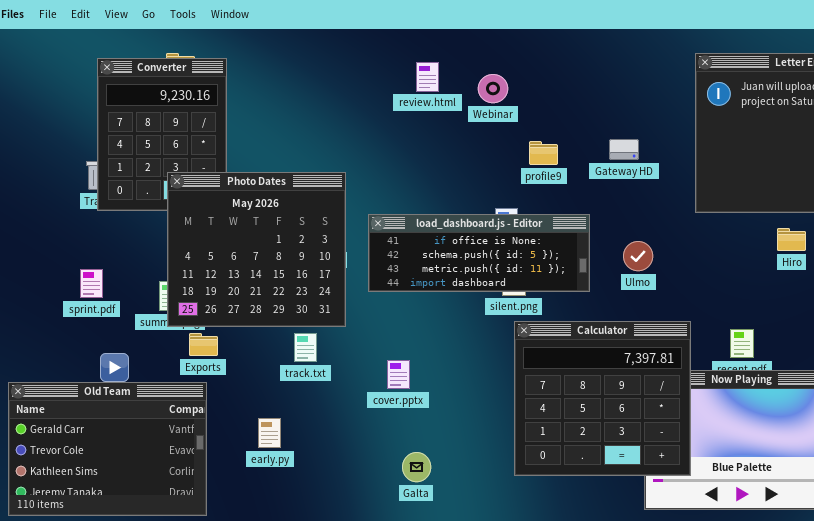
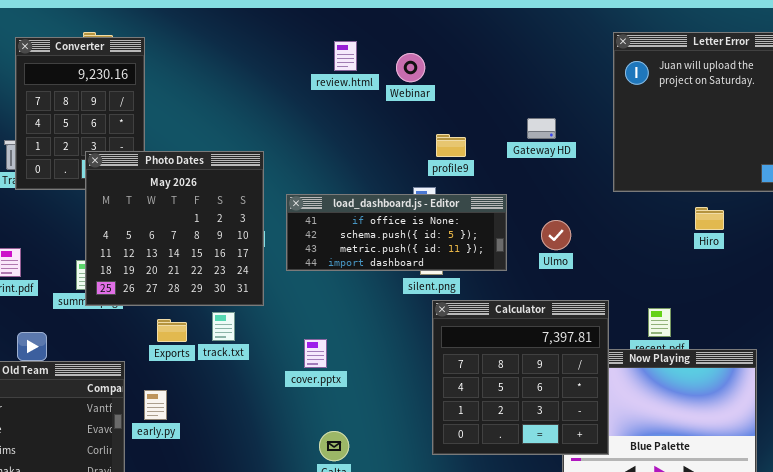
profile9: [529,141,558,165] -> [436,134,466,157], moved
Exports: [189,333,218,356] -> [157,319,187,342], moved
early.py: [258,418,281,448] -> [144,390,167,420], moved

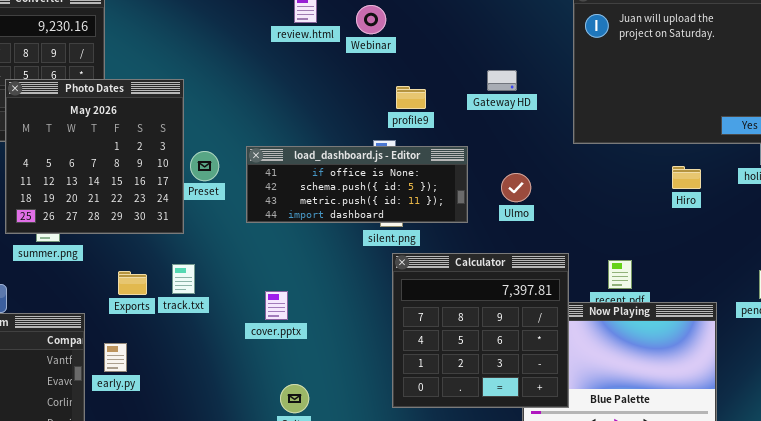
Photo Dates: [85,151,264,306] -> [5,79,184,234], moved
Hiro: [695,207,724,230] -> [672,166,701,189], moved

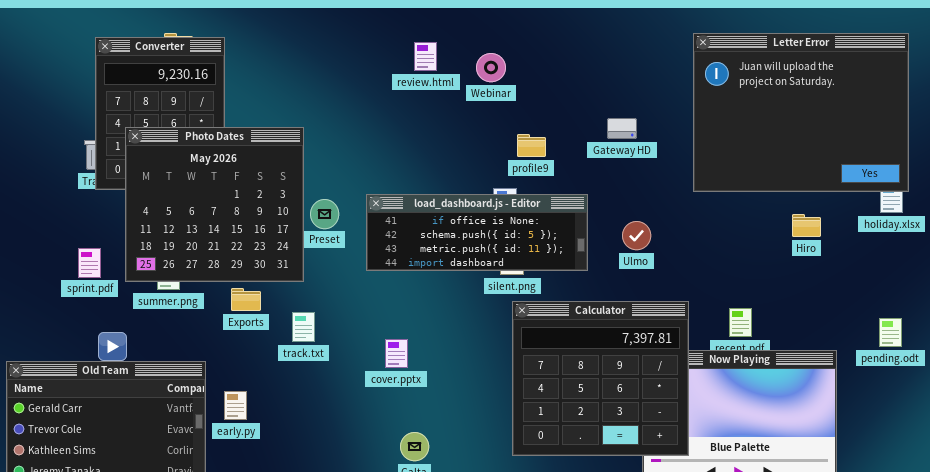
Exports: [118,271,147,295] -> [231,288,261,311], moved

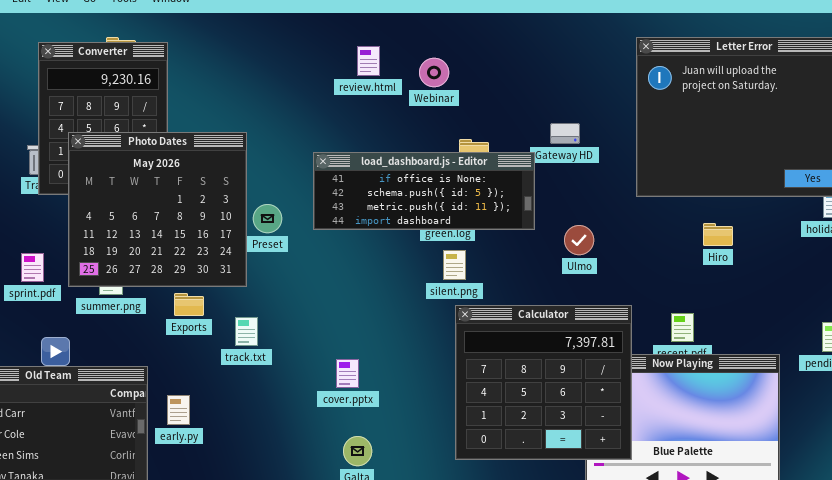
load_dashboard.js - Editor: [366,194,588,271] -> [313,152,535,230], moved
Hiro: [792,214,821,237] -> [703,223,733,246], moved
cover.pptx: [385,339,408,368] -> [336,359,359,388], moved

